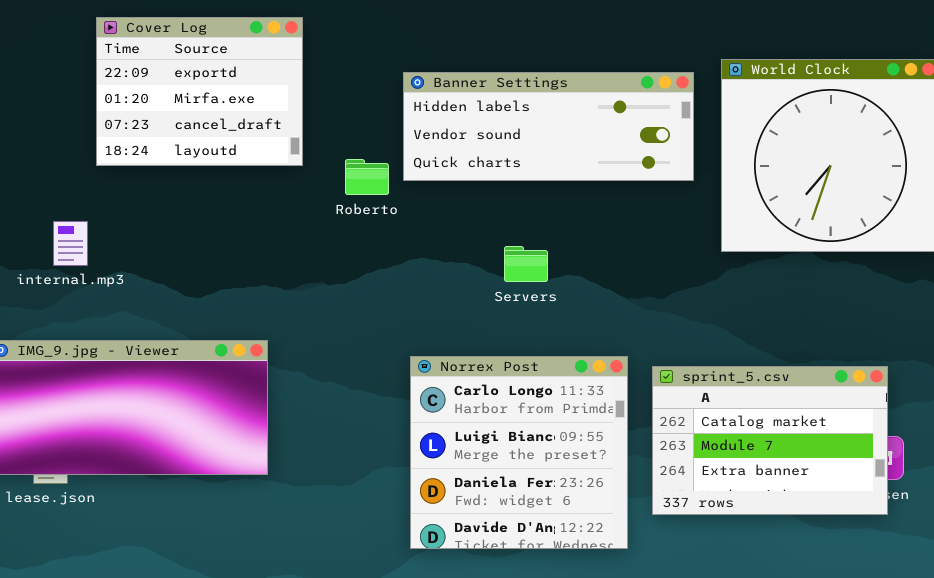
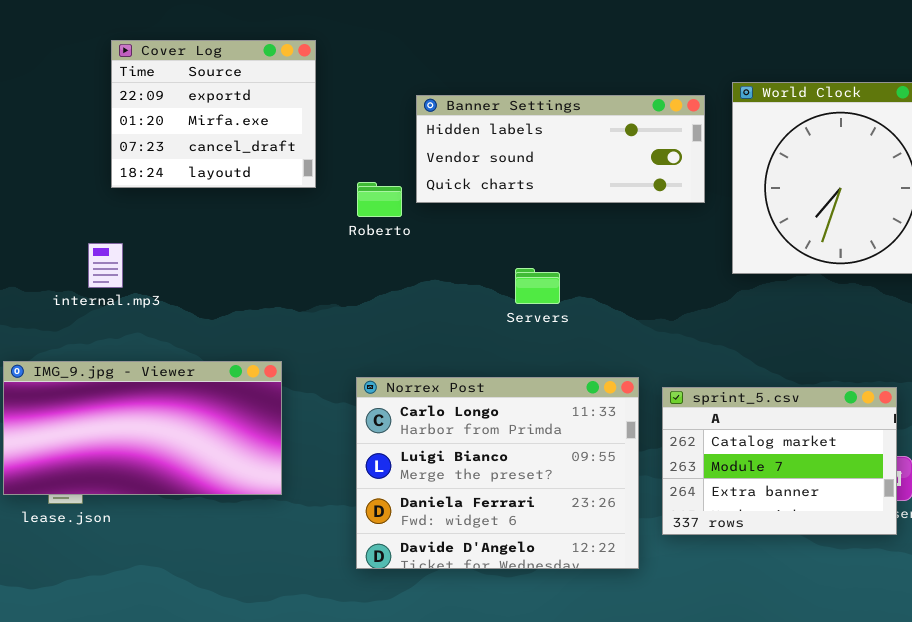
internal.mp3: [53,221,88,266] -> [88,243,123,288], moved
Norrex Post: [410,356,628,549] -> [356,377,639,569], resized

